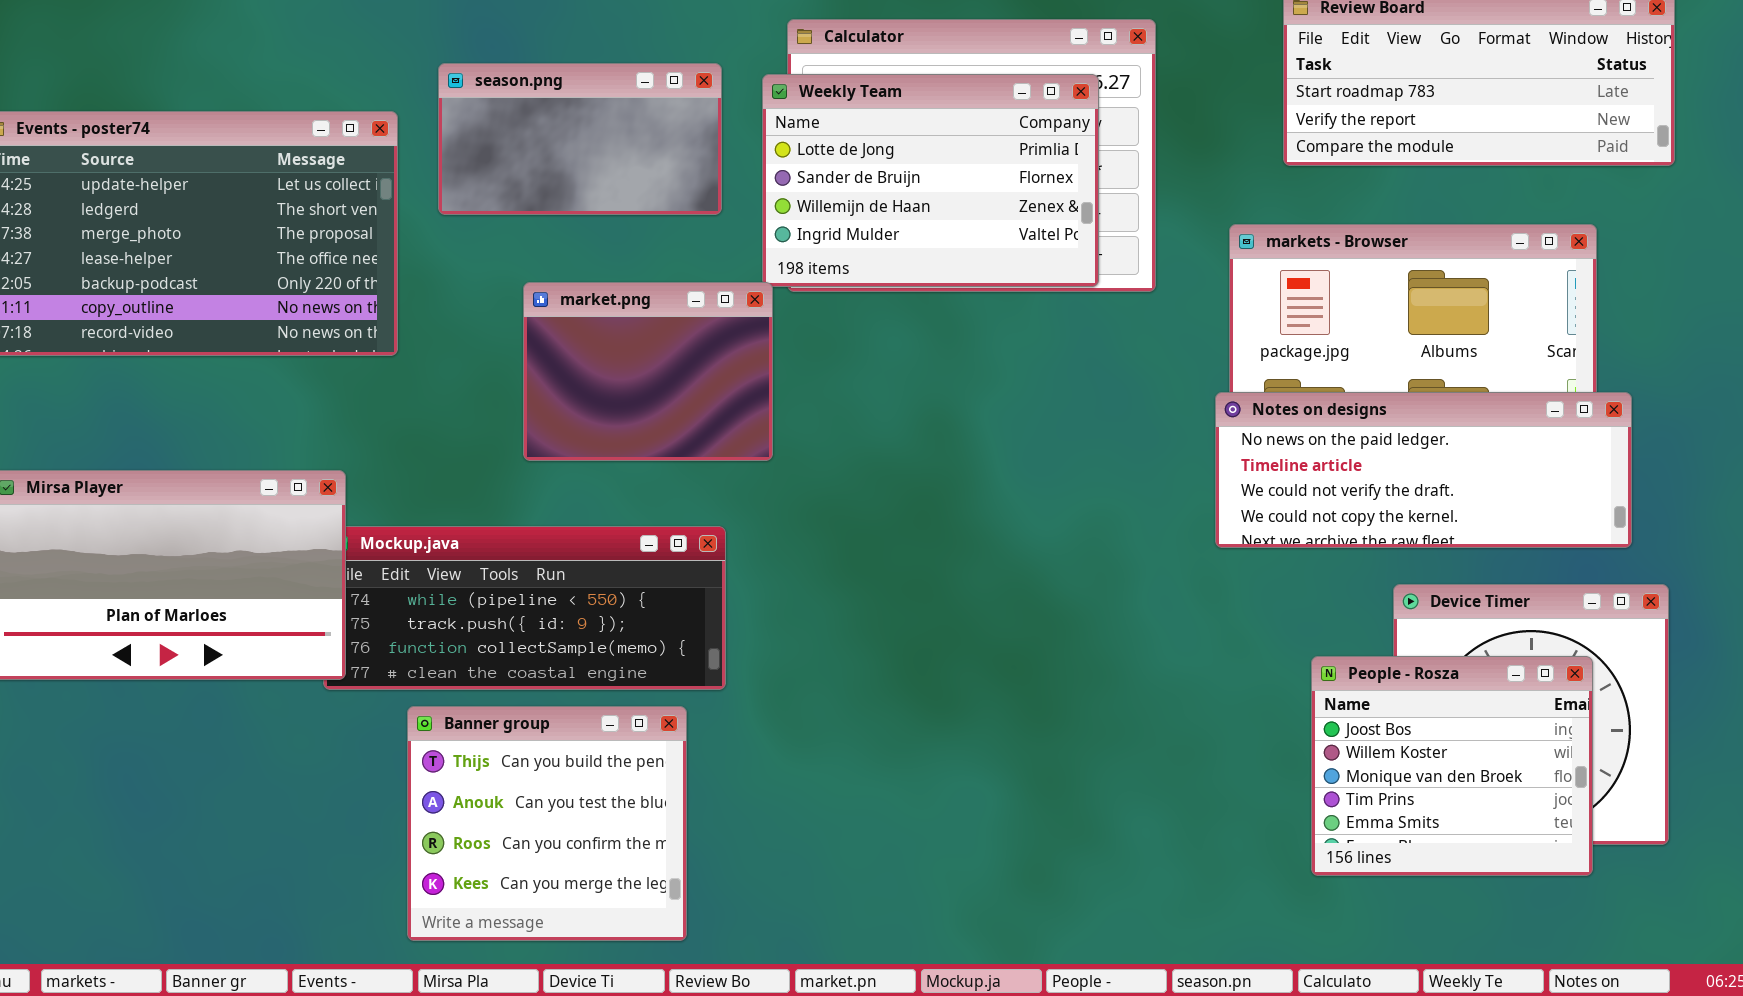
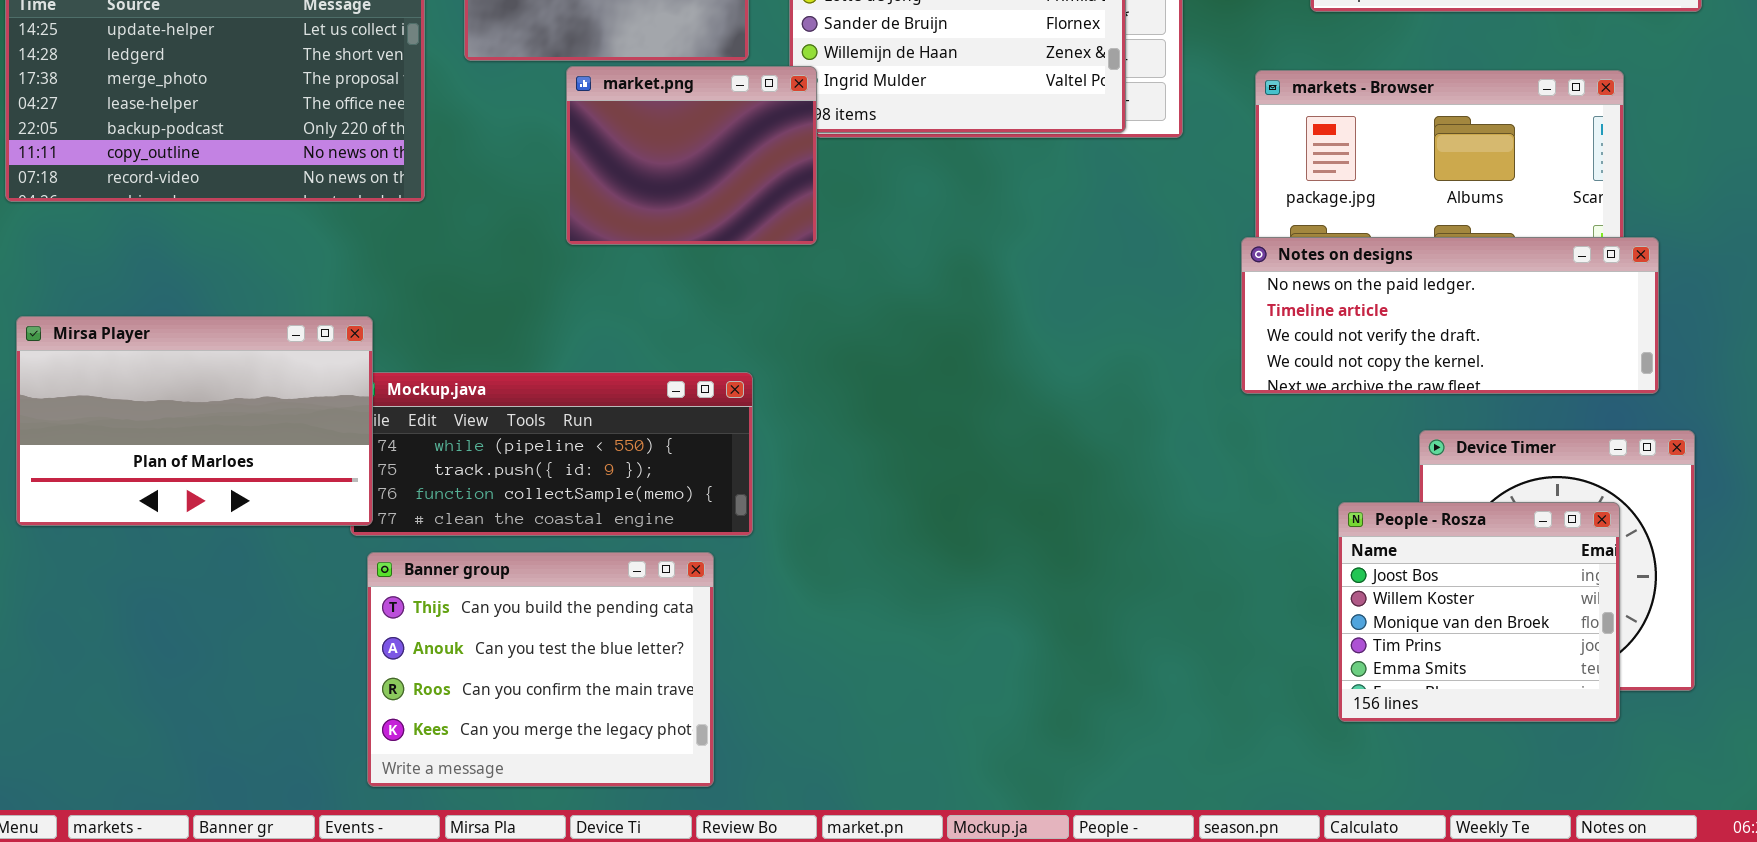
market.png: [523,282,773,461] -> [566,66,817,245], moved
Banner group: [407,706,687,941] -> [367,552,714,787], resized

